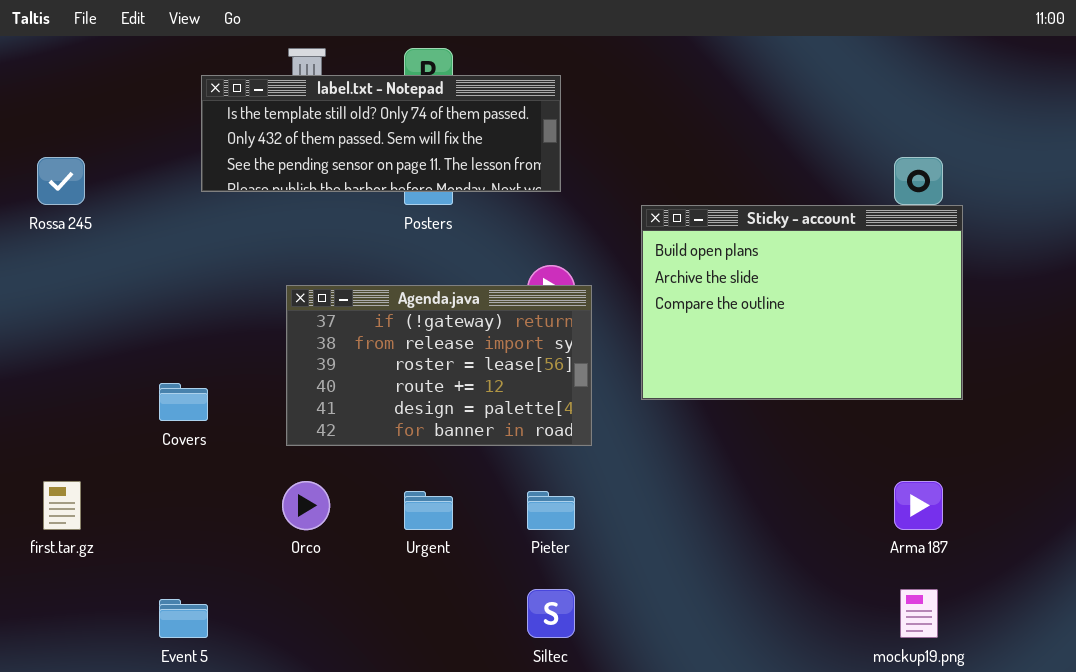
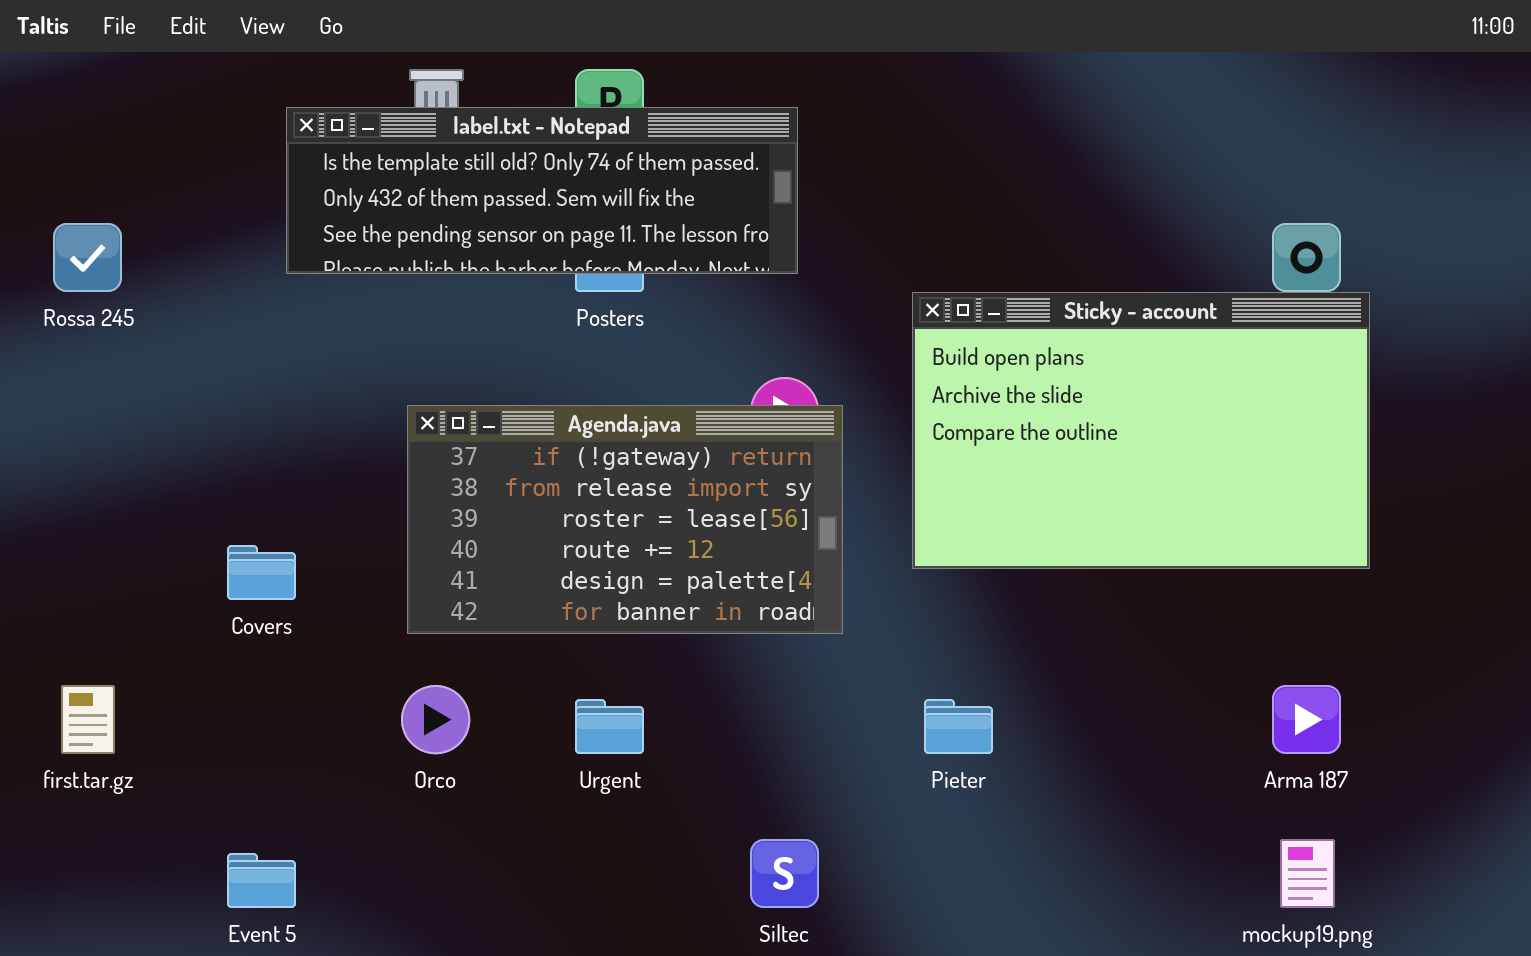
Pieter: [527,491,575,530] -> [924,699,993,754], moved

